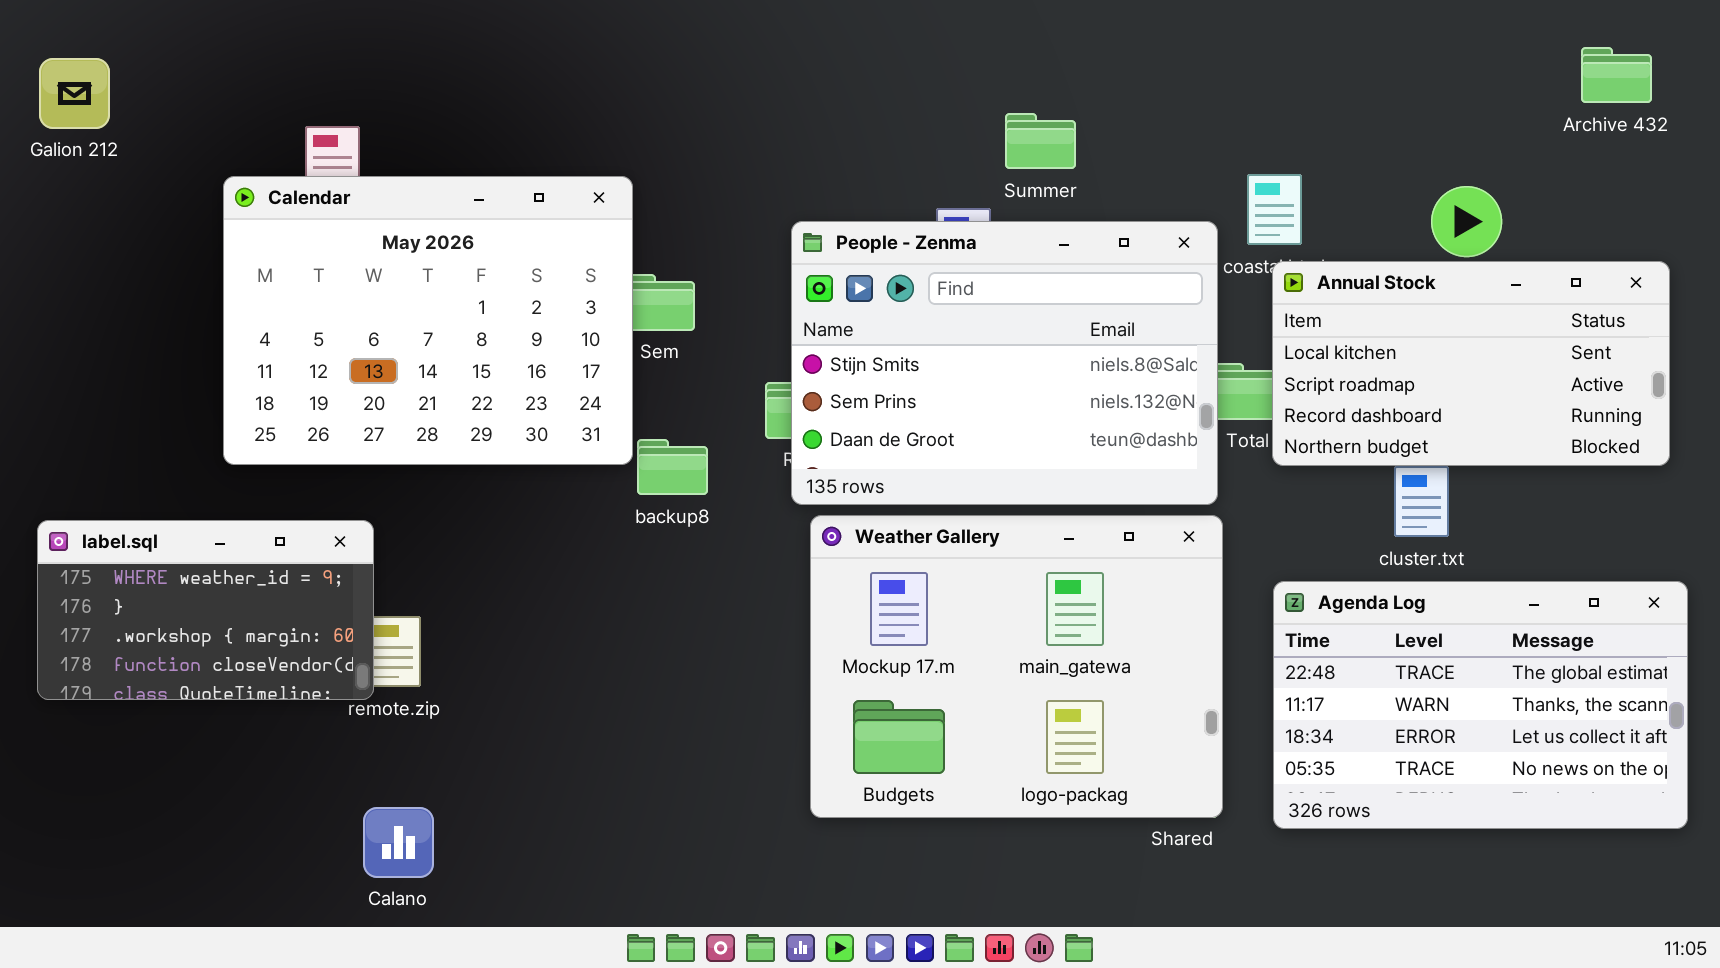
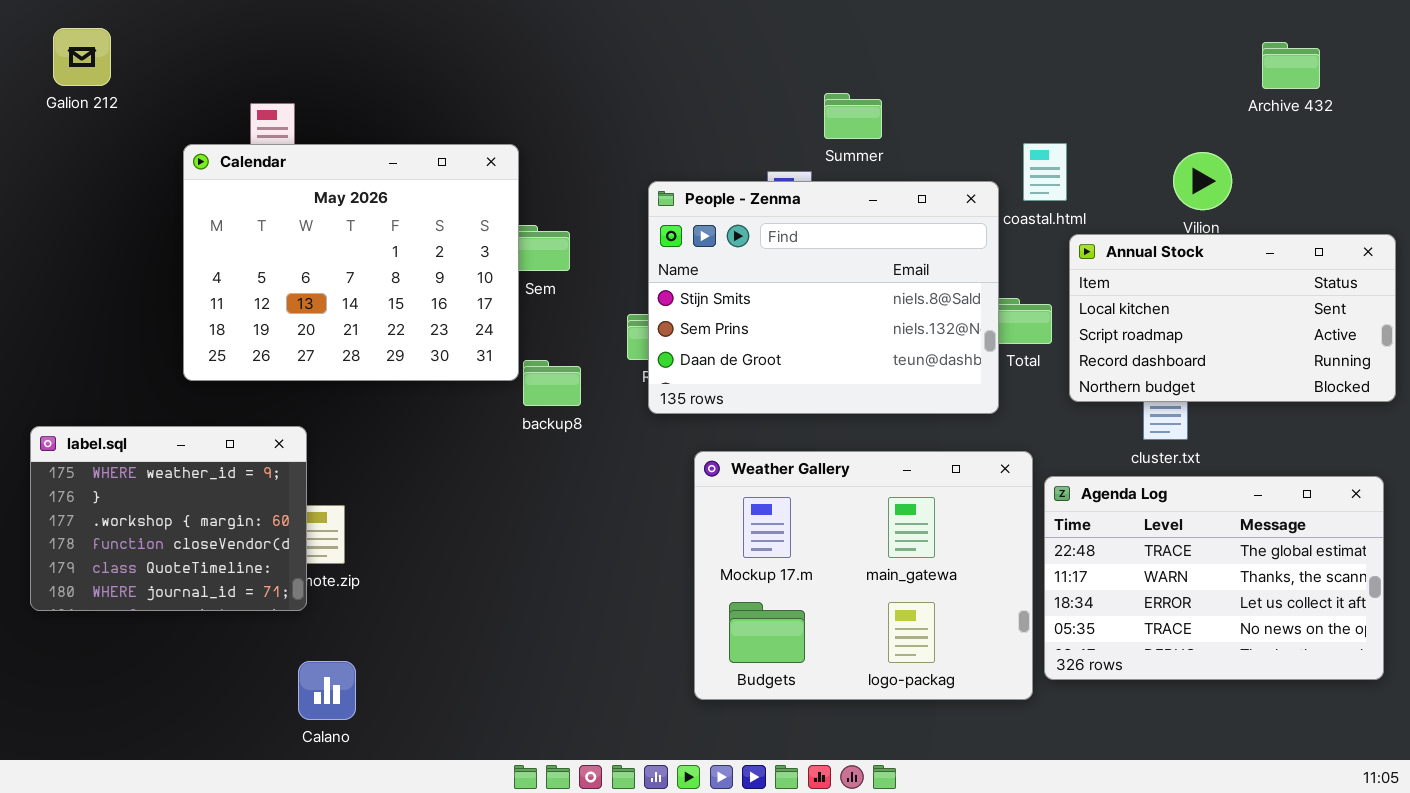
Archive 432: [1581,47,1652,103] -> [1262,42,1320,89], moved
Galion 212: [39,58,110,129] -> [53,28,111,86], moved
Annual Stock: [1272,261,1670,466] -> [1069,234,1396,402], moved
Weather Gallery: [810,515,1223,818] -> [694,451,1033,700], moved
label.sql: [37,520,374,700] -> [30,426,307,611], resized

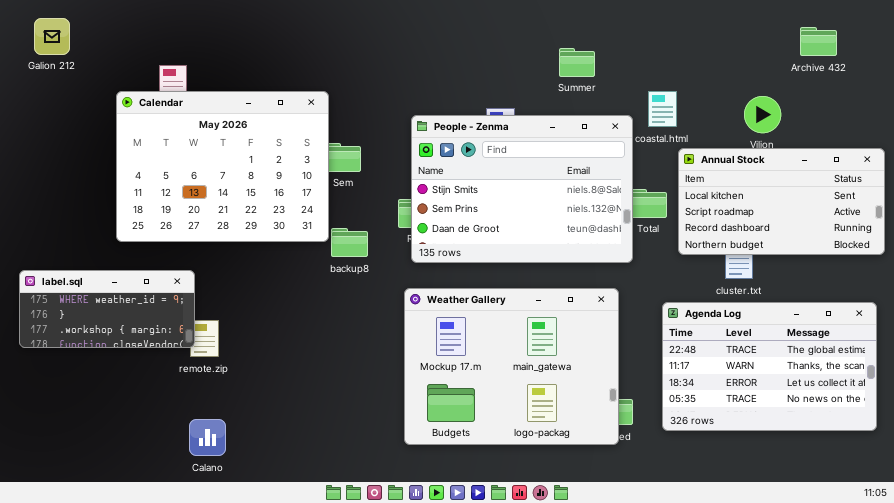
Summer: [824,93,882,139] -> [559,48,595,77], moved
label.sql: [30,426,307,611] -> [19,270,195,348], resized
Weather Gallery: [694,451,1033,700] -> [404,288,619,445], moved

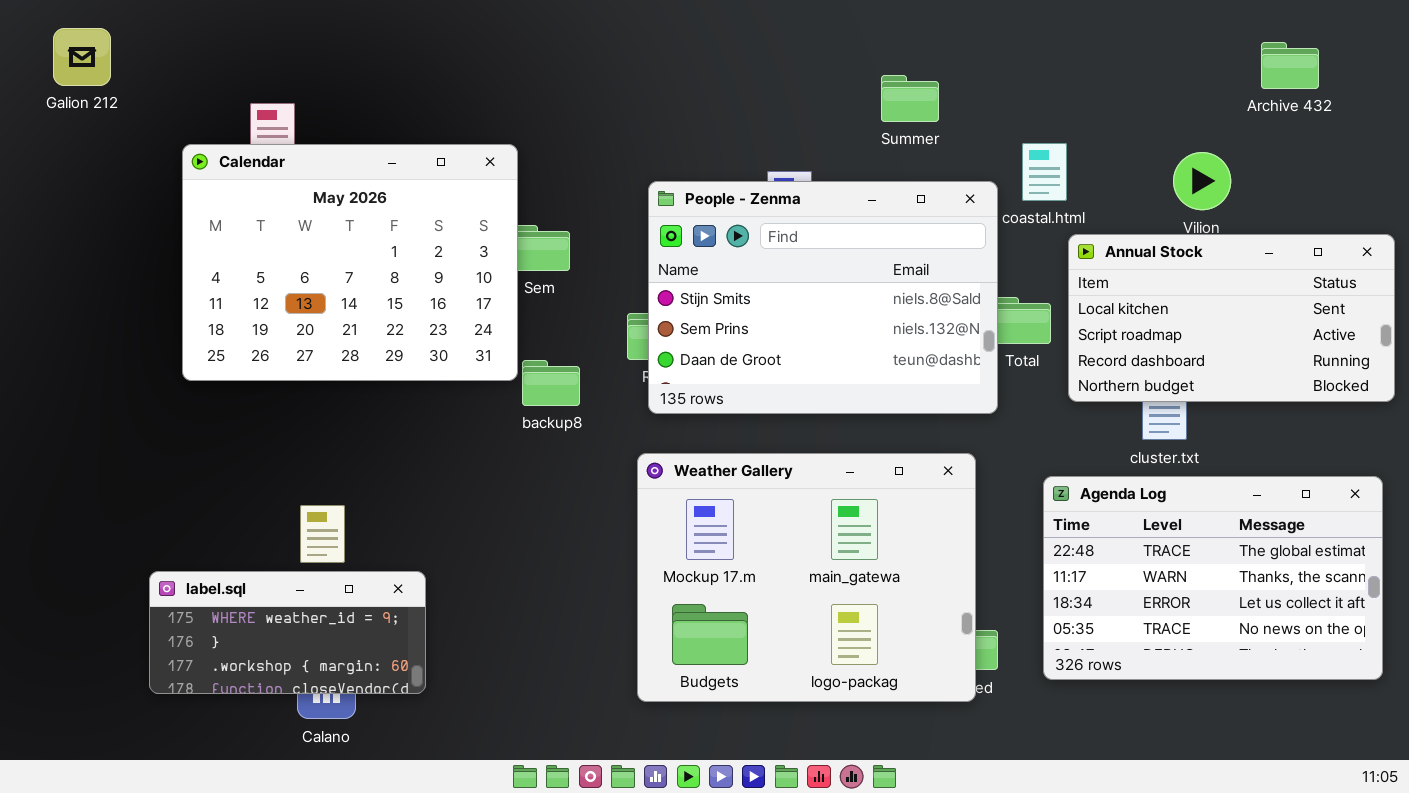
label.sql: [19,270,195,348] -> [149,571,426,694], moved

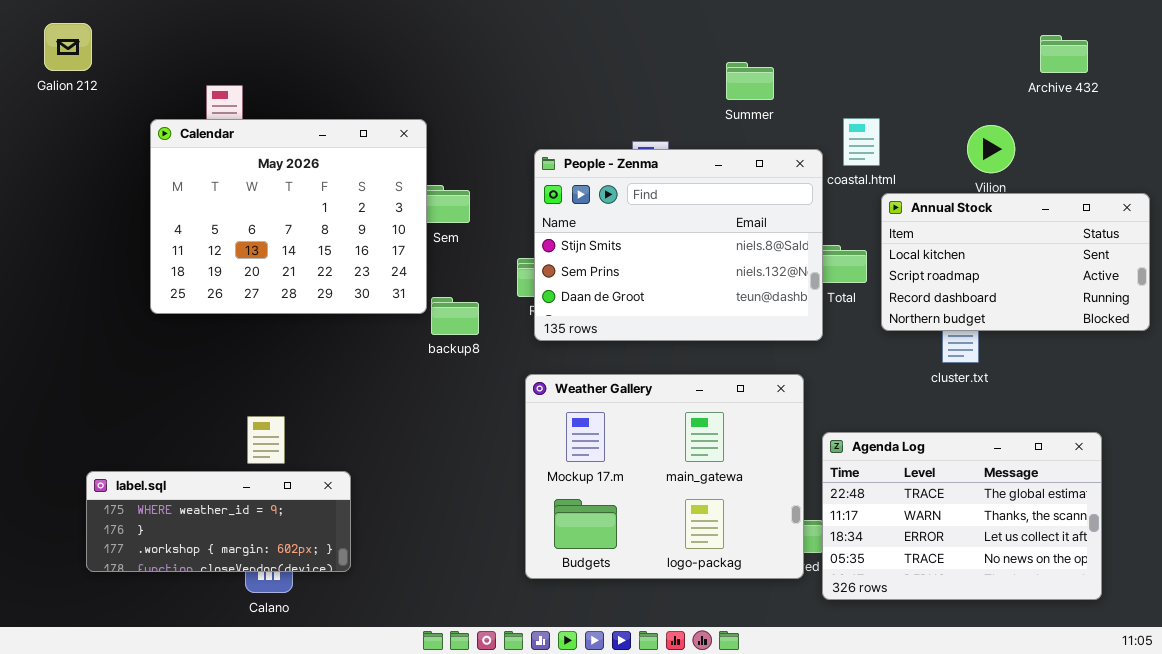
Agenda Log: [1043,476,1383,680] -> [822,432,1102,600], moved
label.sql: [149,571,426,694] -> [86,471,351,572], resized

